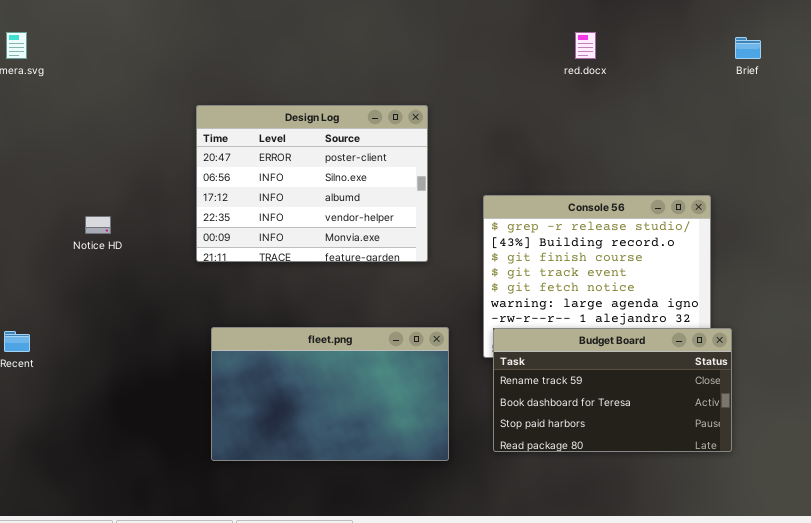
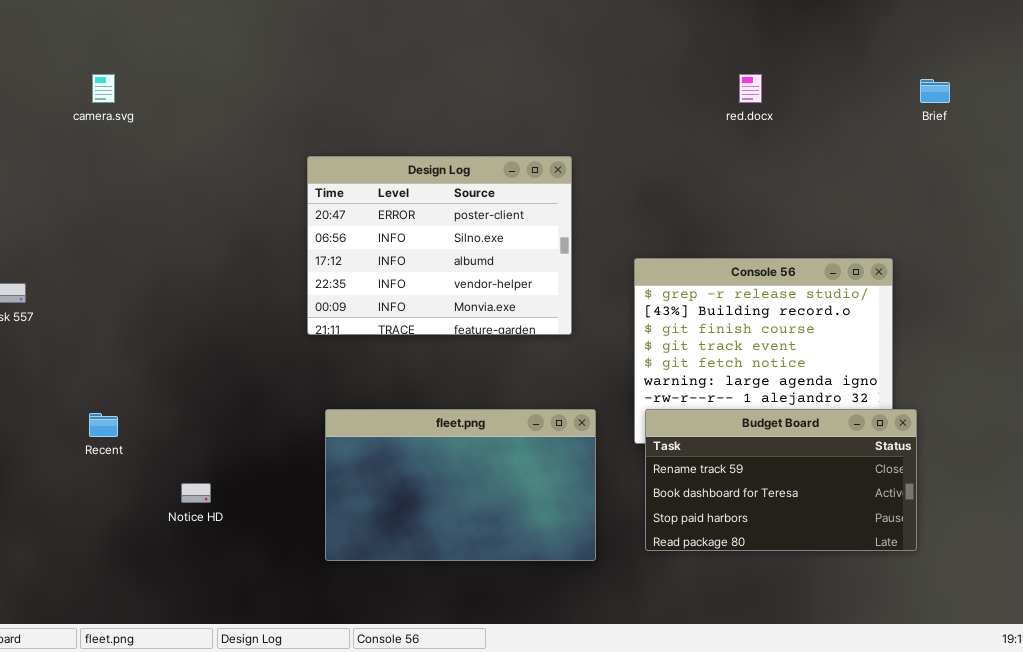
Notice HD: [85,216,111,234] -> [181,483,211,503], moved

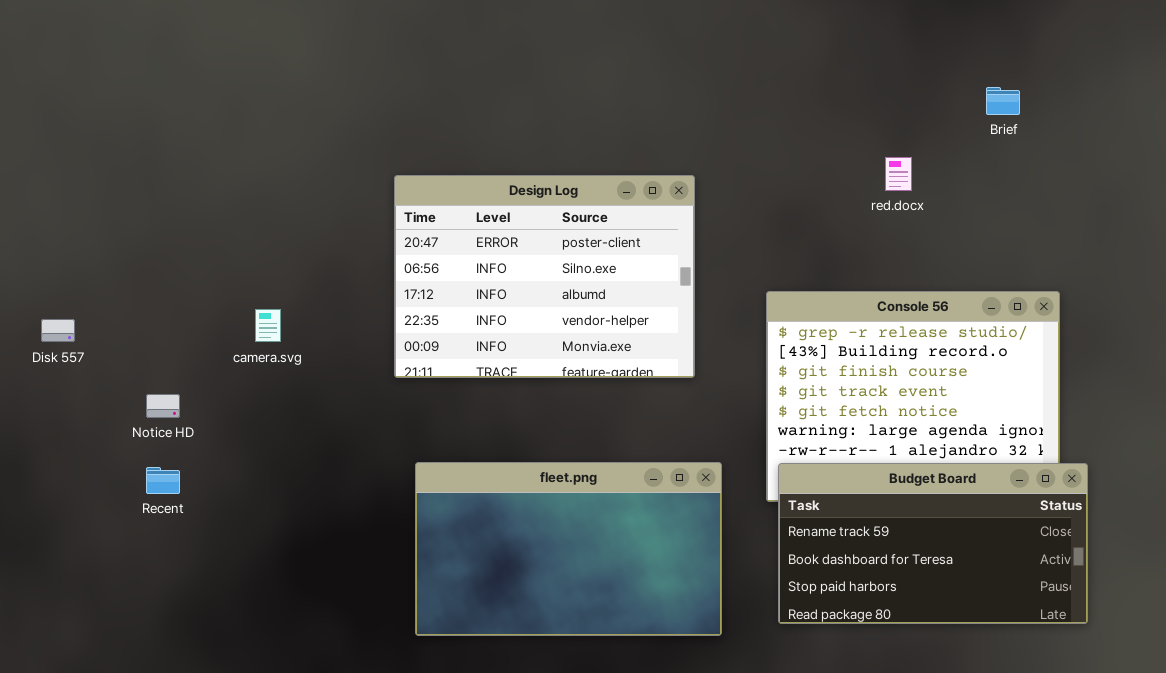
camera.svg: [92,74,115,103] -> [255,309,281,342], moved
red.docx: [739,74,762,103] -> [885,157,912,191], moved
Brief: [920,79,950,103] -> [986,87,1020,115], moved
Notice HD: [181,483,211,503] -> [146,394,180,418], moved

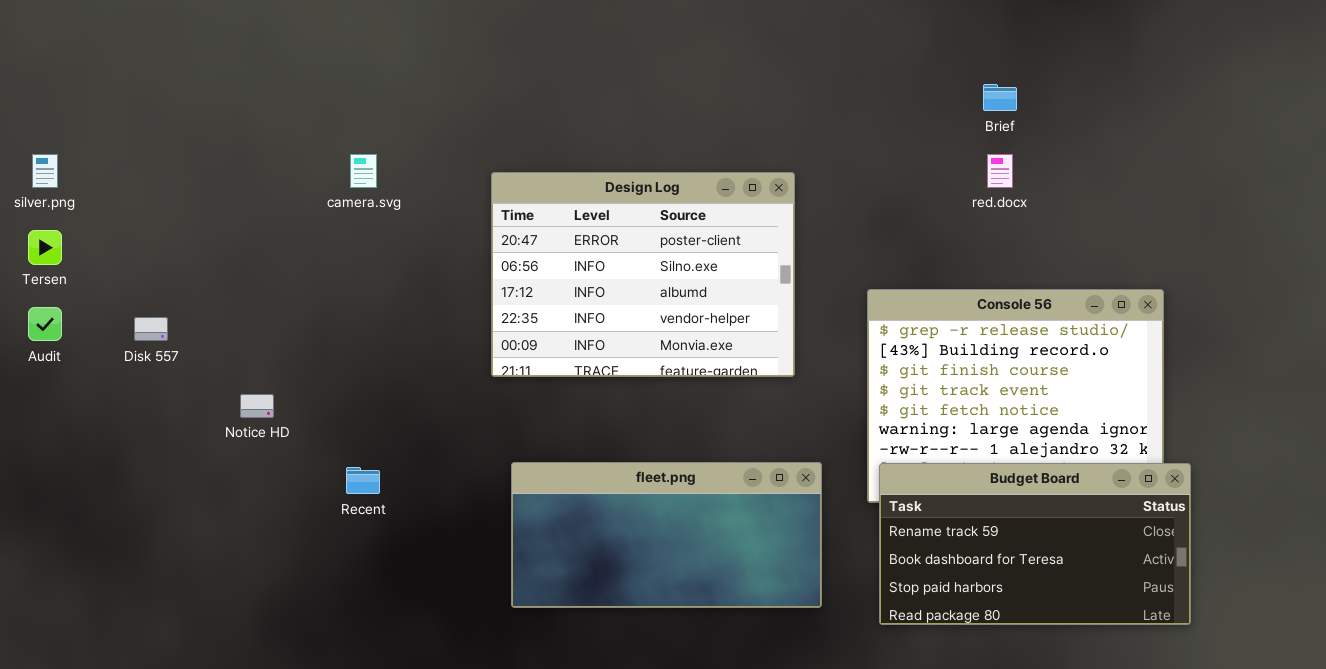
Brief: [986,87,1020,115] -> [983,84,1017,111], moved
camera.svg: [255,309,281,342] -> [350,154,377,188], moved
fleet.png: [415,462,722,636] -> [511,462,822,608], resized
Recent: [146,467,180,494] -> [346,467,380,494], moved

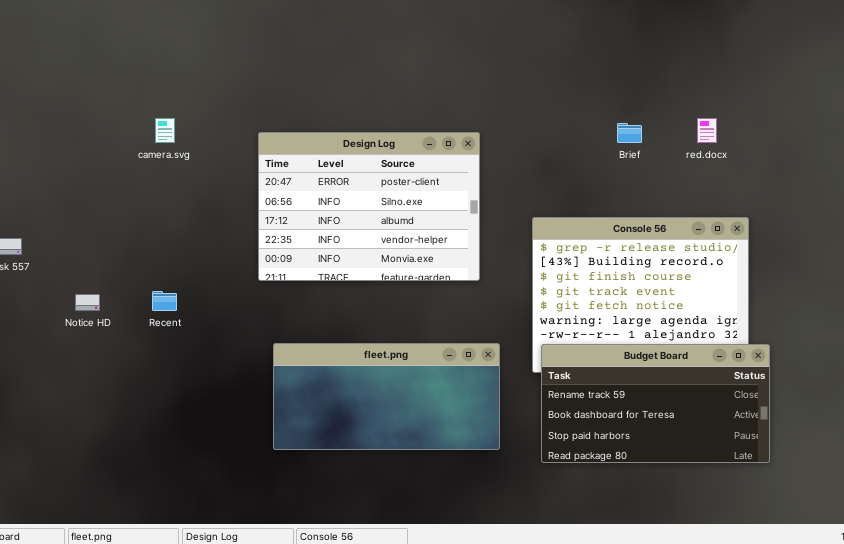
Brief: [983,84,1017,111] -> [617,123,642,143], moved
red.docx: [987,154,1013,188] -> [697,118,717,143], moved
Recent: [346,467,380,494] -> [152,291,177,311], moved

